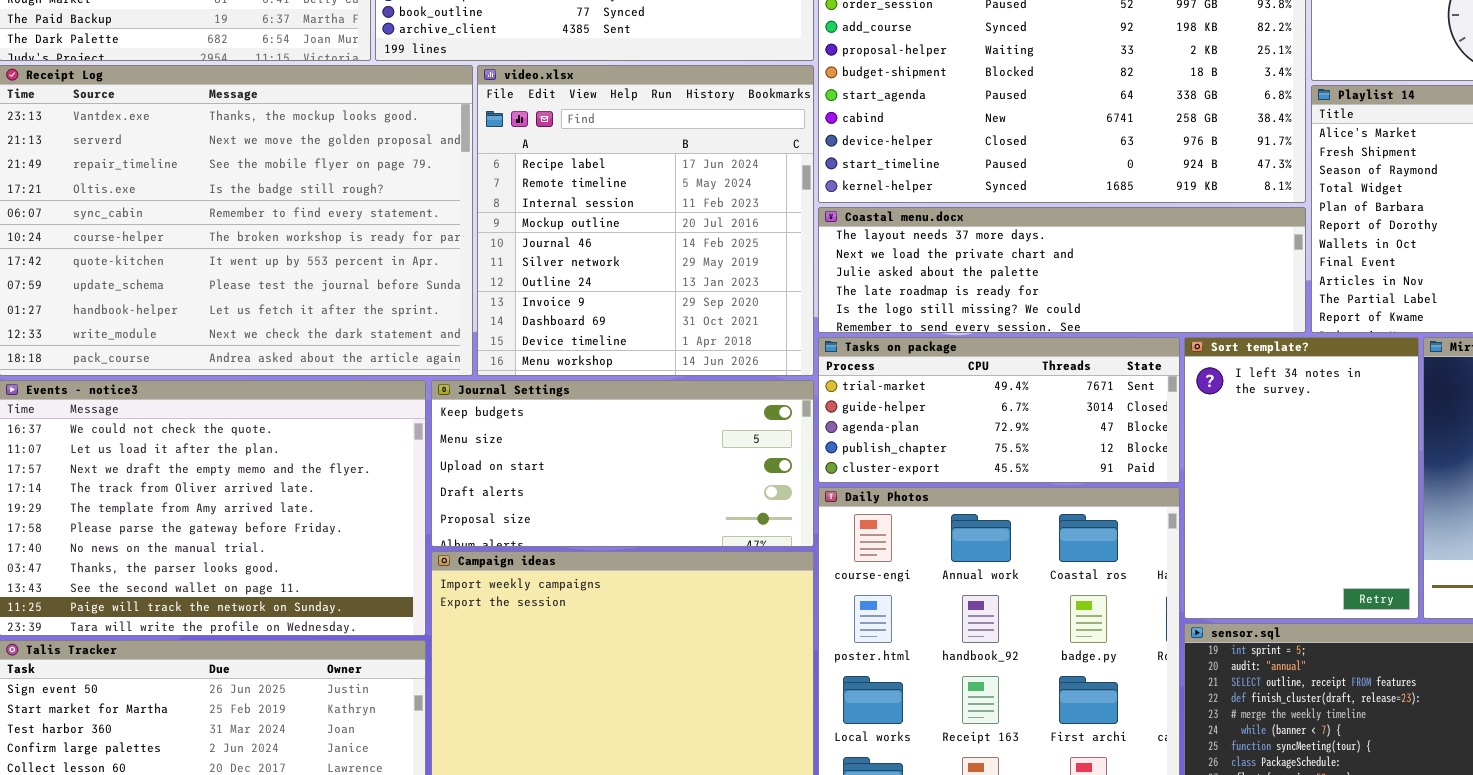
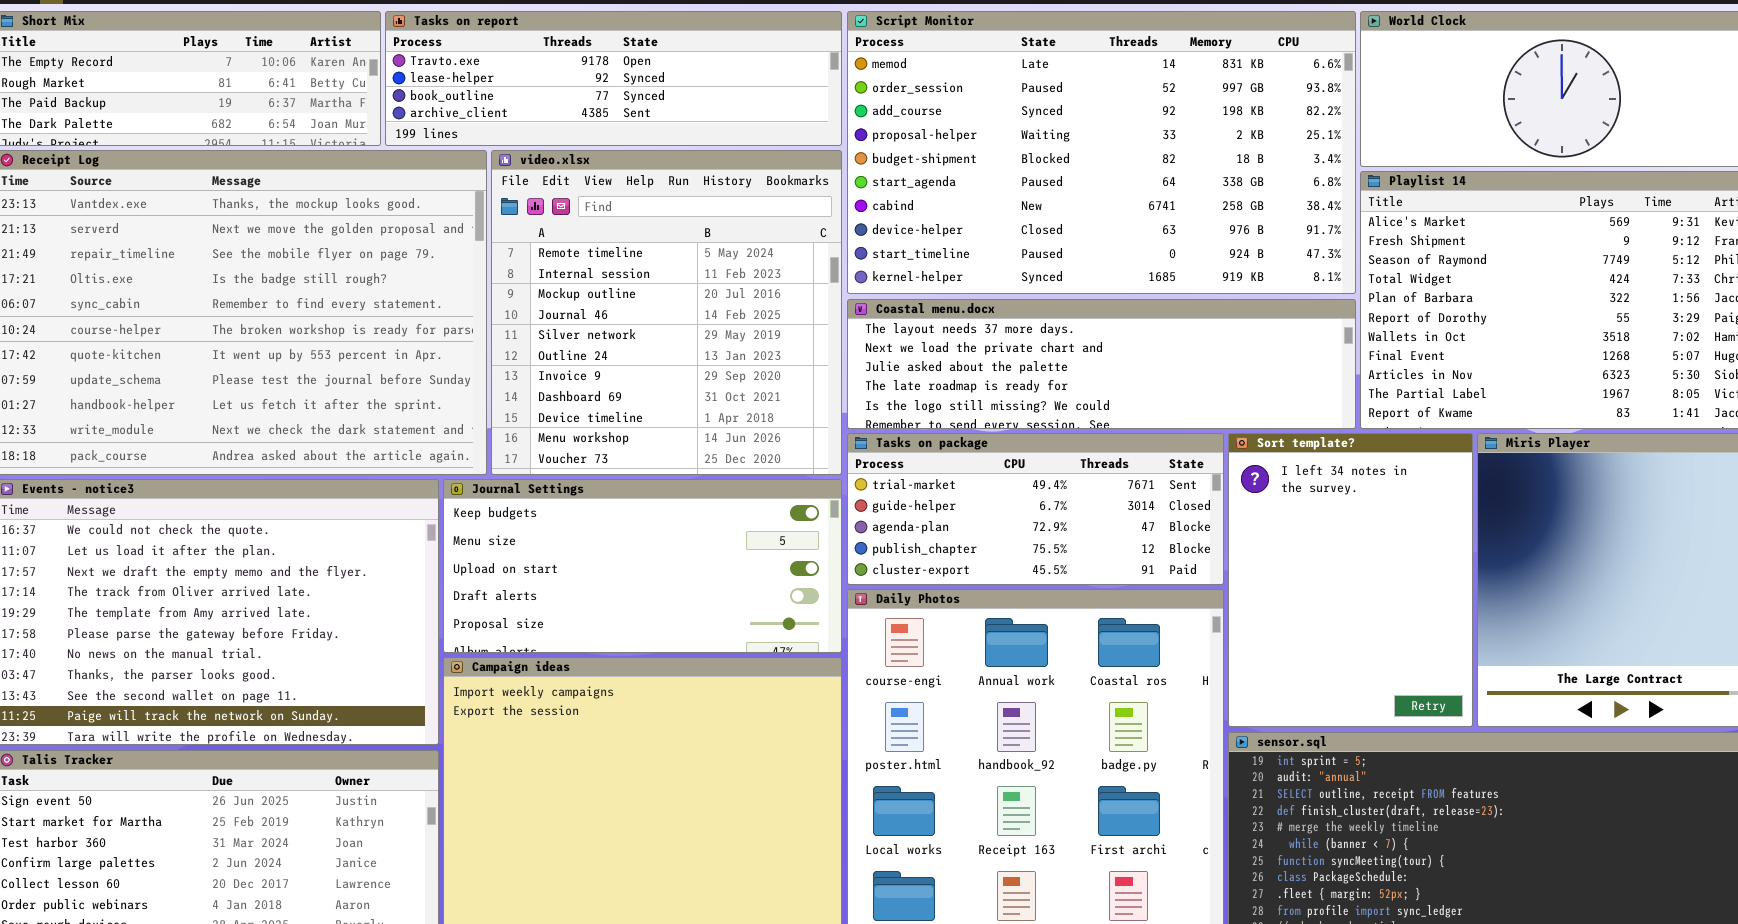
video.xlsx: [477,65,814,376] -> [491,150,842,475], scrolled down 1 row

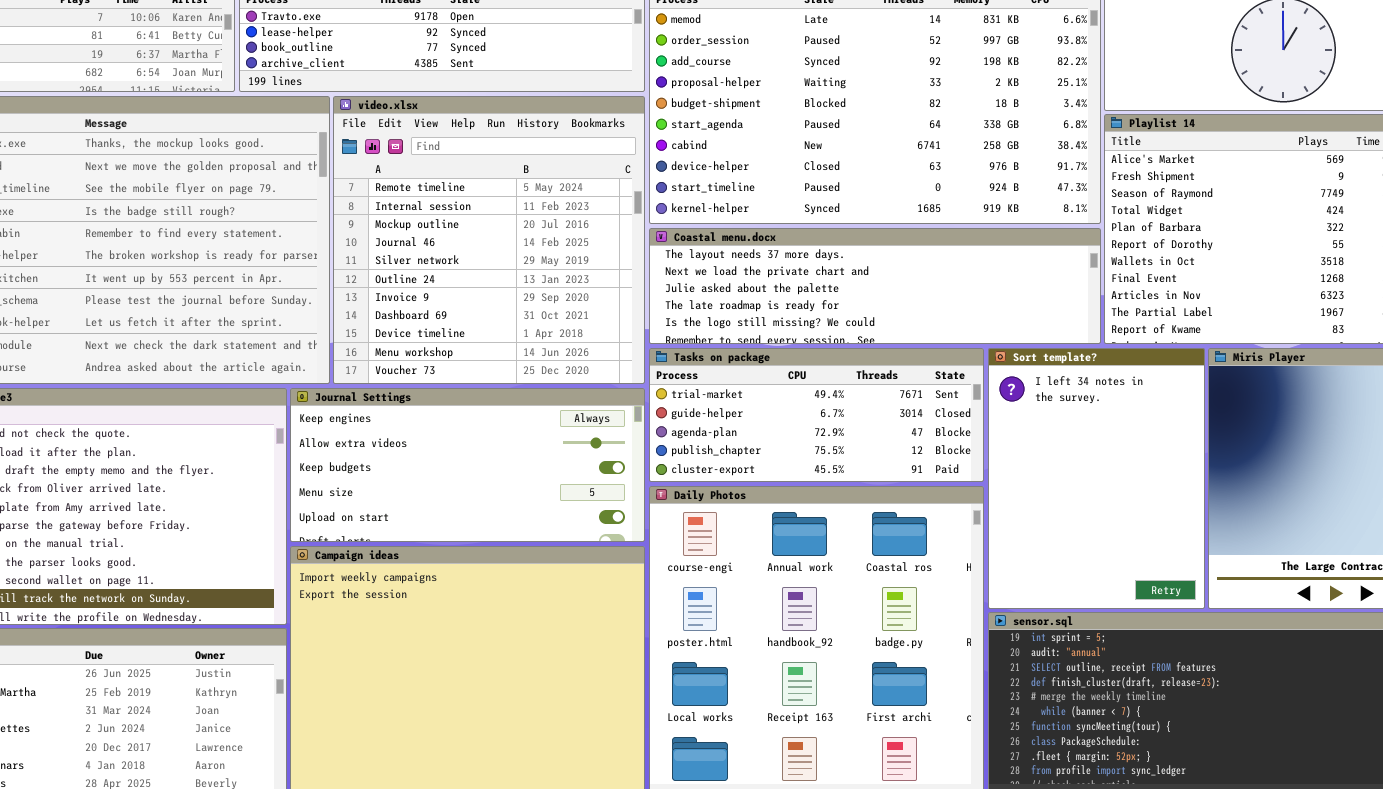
Journal Settings: [443,479,842,653] -> [290,388,645,542], scrolled up 2 rows

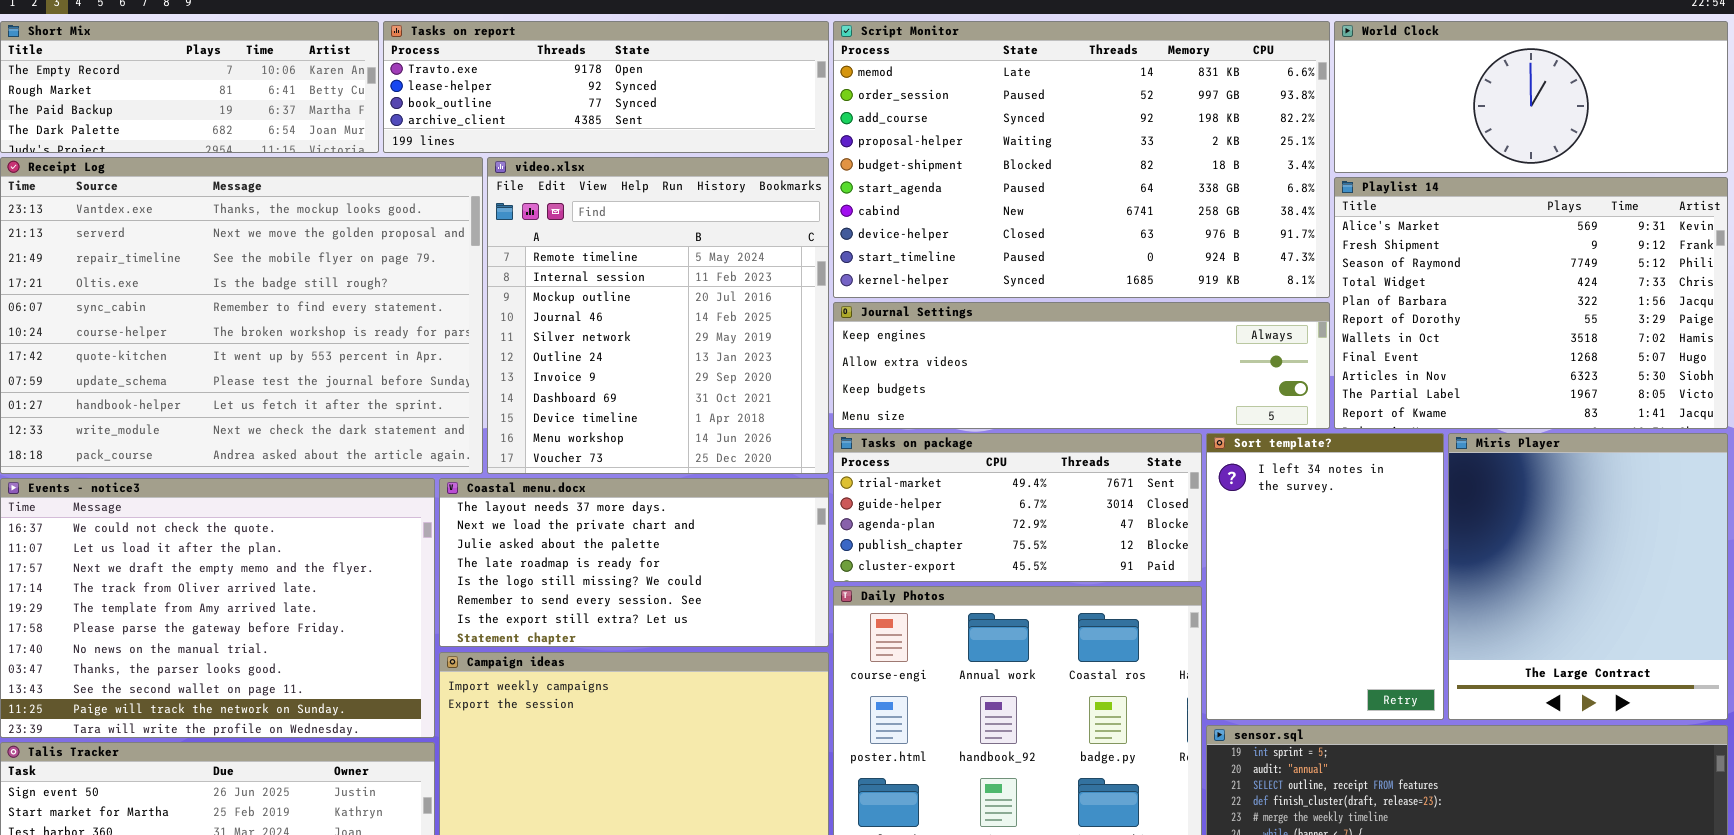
Coastal menu.docx: [649,228,1101,344] -> [439,478,829,647], moved, resized
Journal Settings: [290,388,645,542] -> [833,302,1330,429], moved, resized

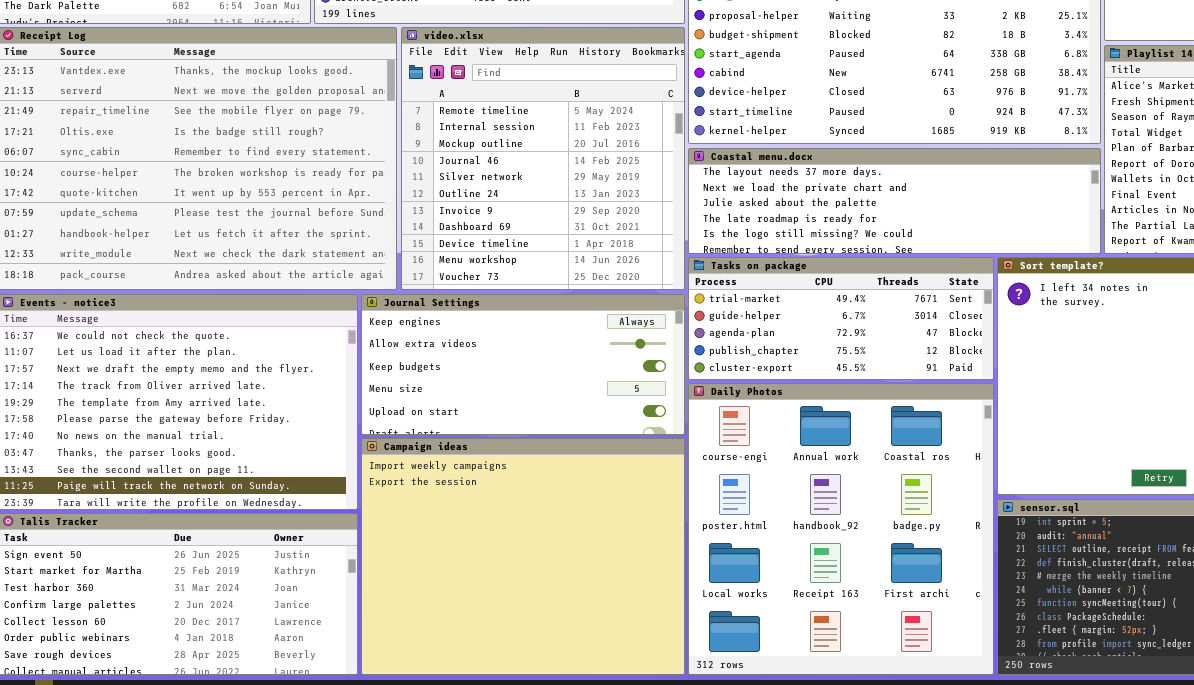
Journal Settings: [833,302,1330,429] -> [361,294,685,435], moved, resized
Coastal menu.docx: [439,478,829,647] -> [688,148,1101,254], moved, resized

